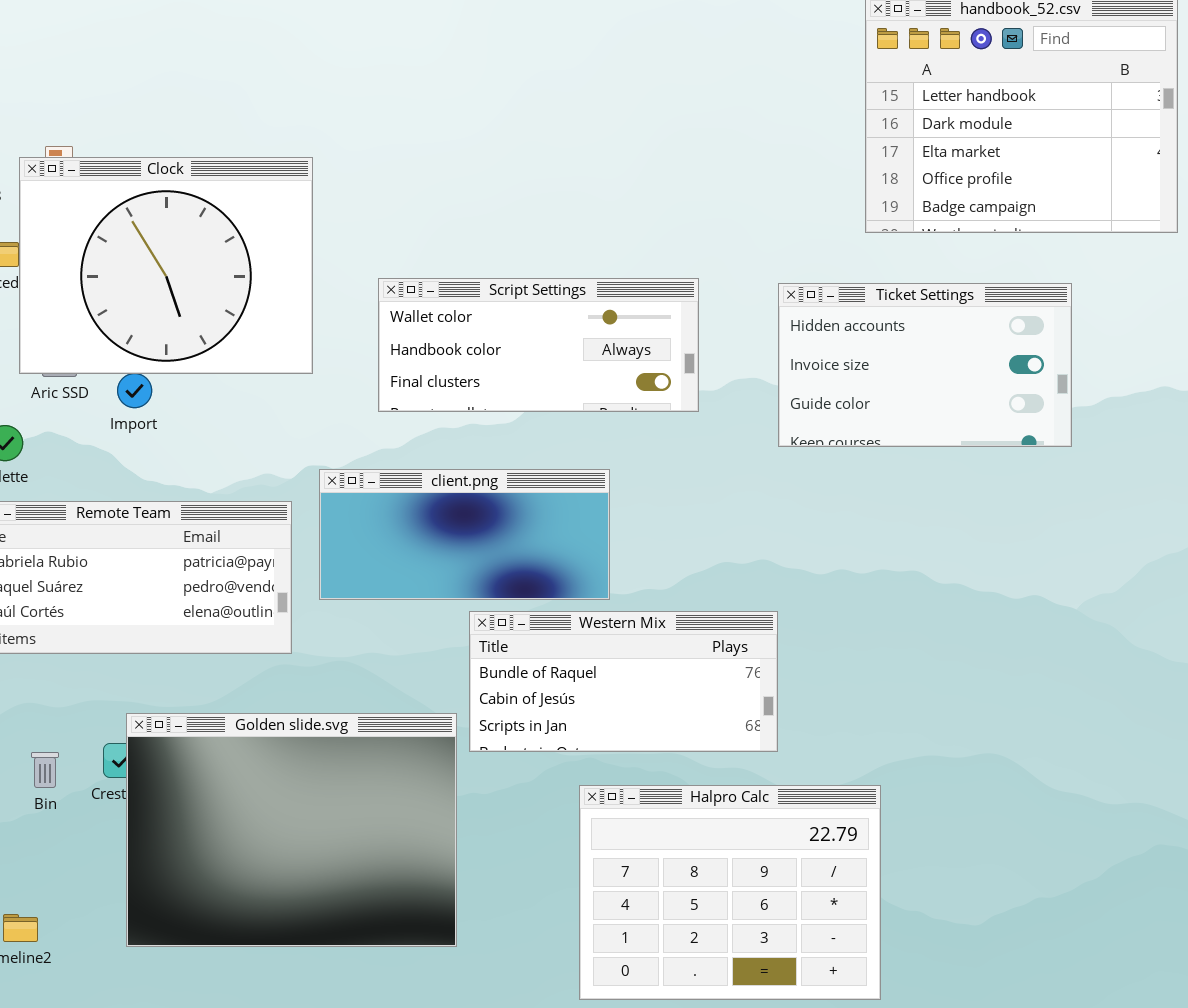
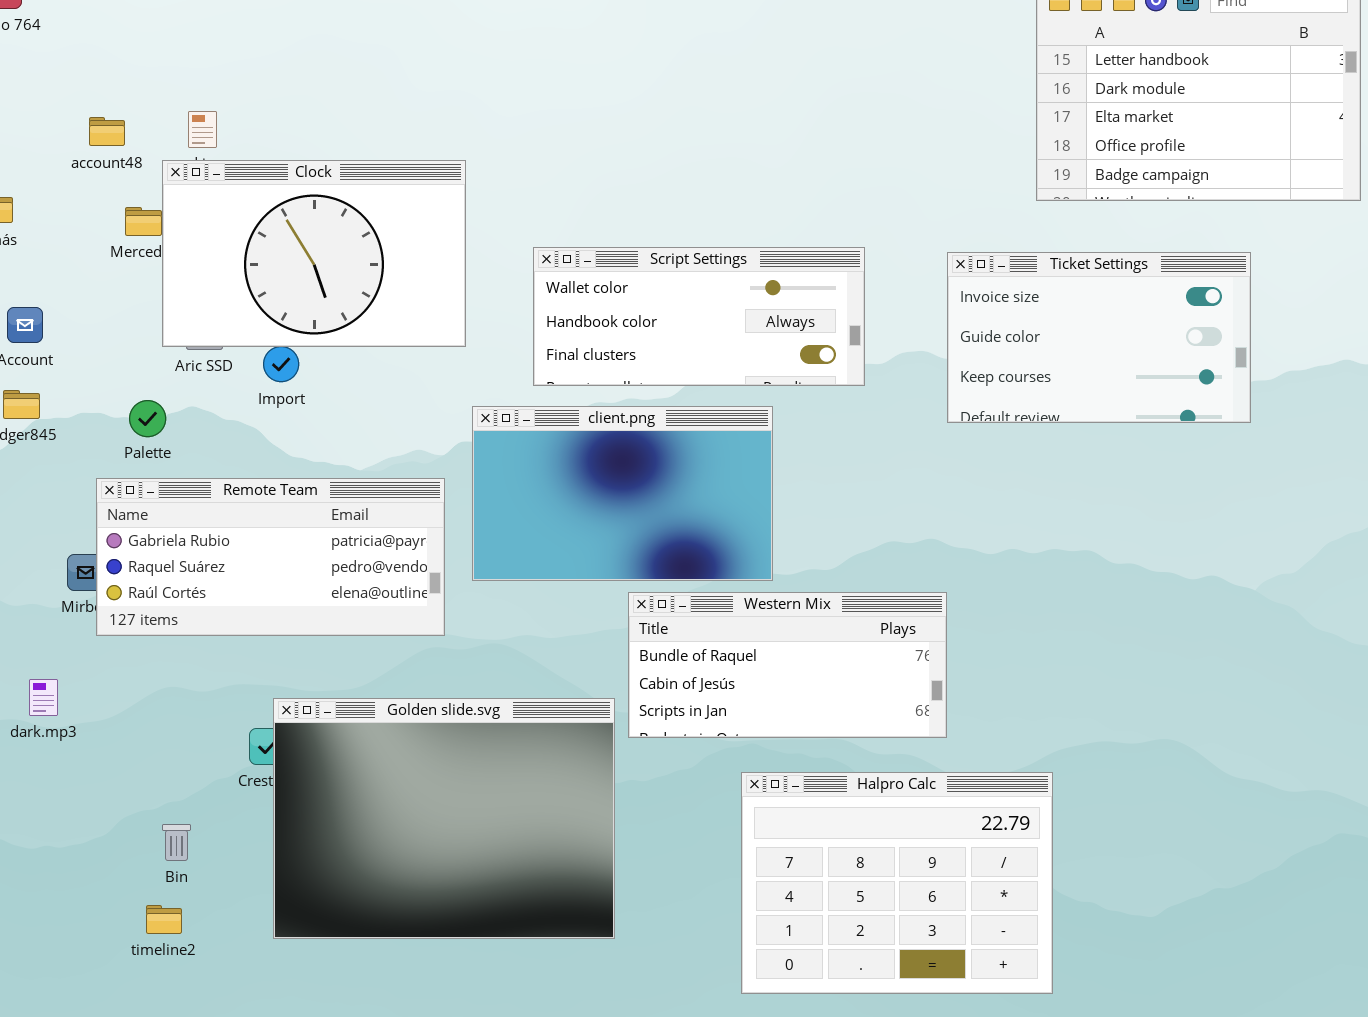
Clock: [19,157,313,374] -> [162,160,466,347], resized
Ticket Settings: [778,283,1072,447] -> [947,252,1251,423], scrolled down 1 row
client.png: [319,469,610,600] -> [472,406,773,581], resized
Bin: [31,752,59,788] -> [162,824,191,861], moved

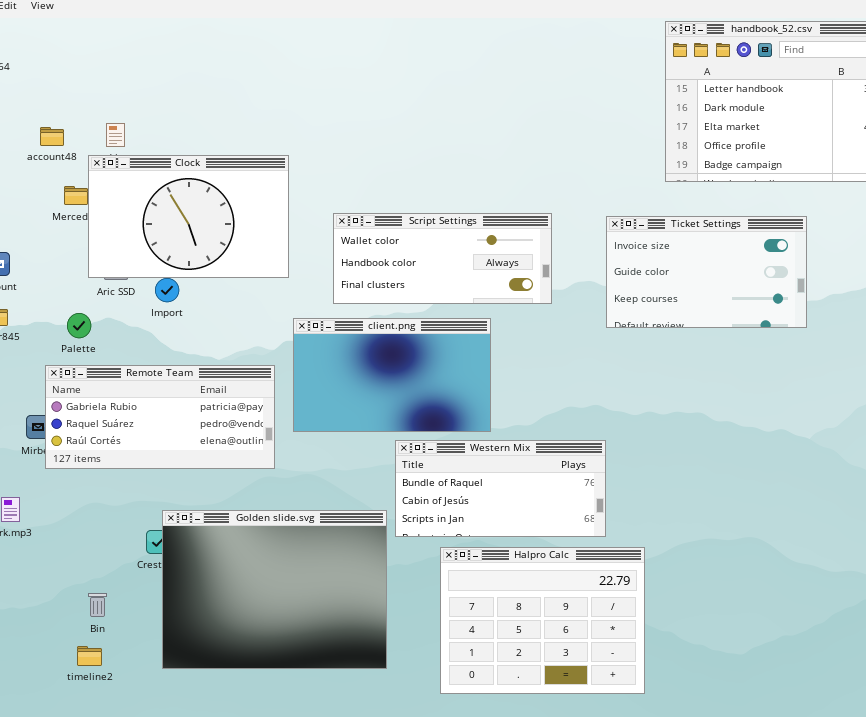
Halpro Calc: [741,772,1053,994] -> [440,547,645,694], moved

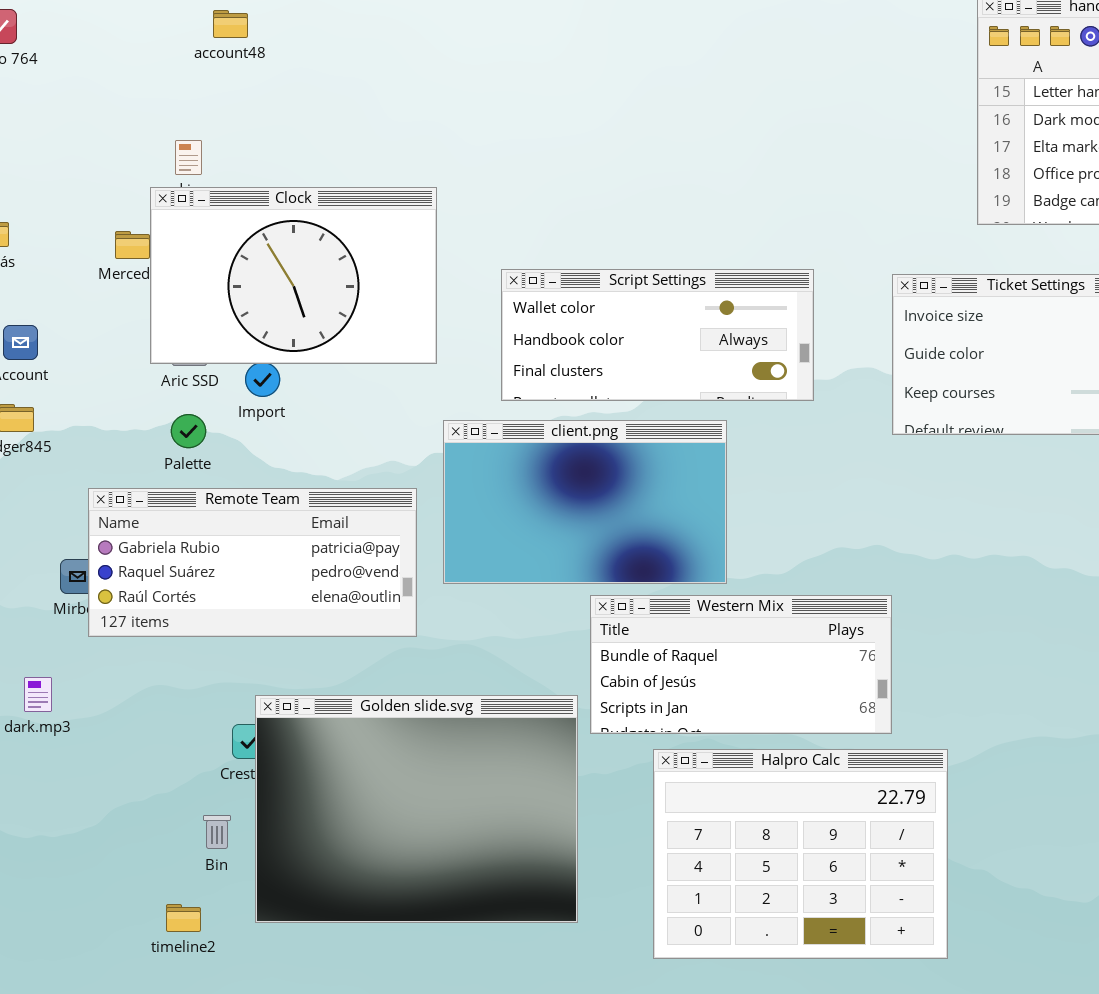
account48: [40,127,64,146] -> [213,10,248,38], moved
Palette: [67,313,91,338] -> [171,414,206,448], moved
Bin: [88,593,107,617] -> [203,815,231,849], moved
timeline2: [77,646,102,666] -> [166,904,201,932], moved

